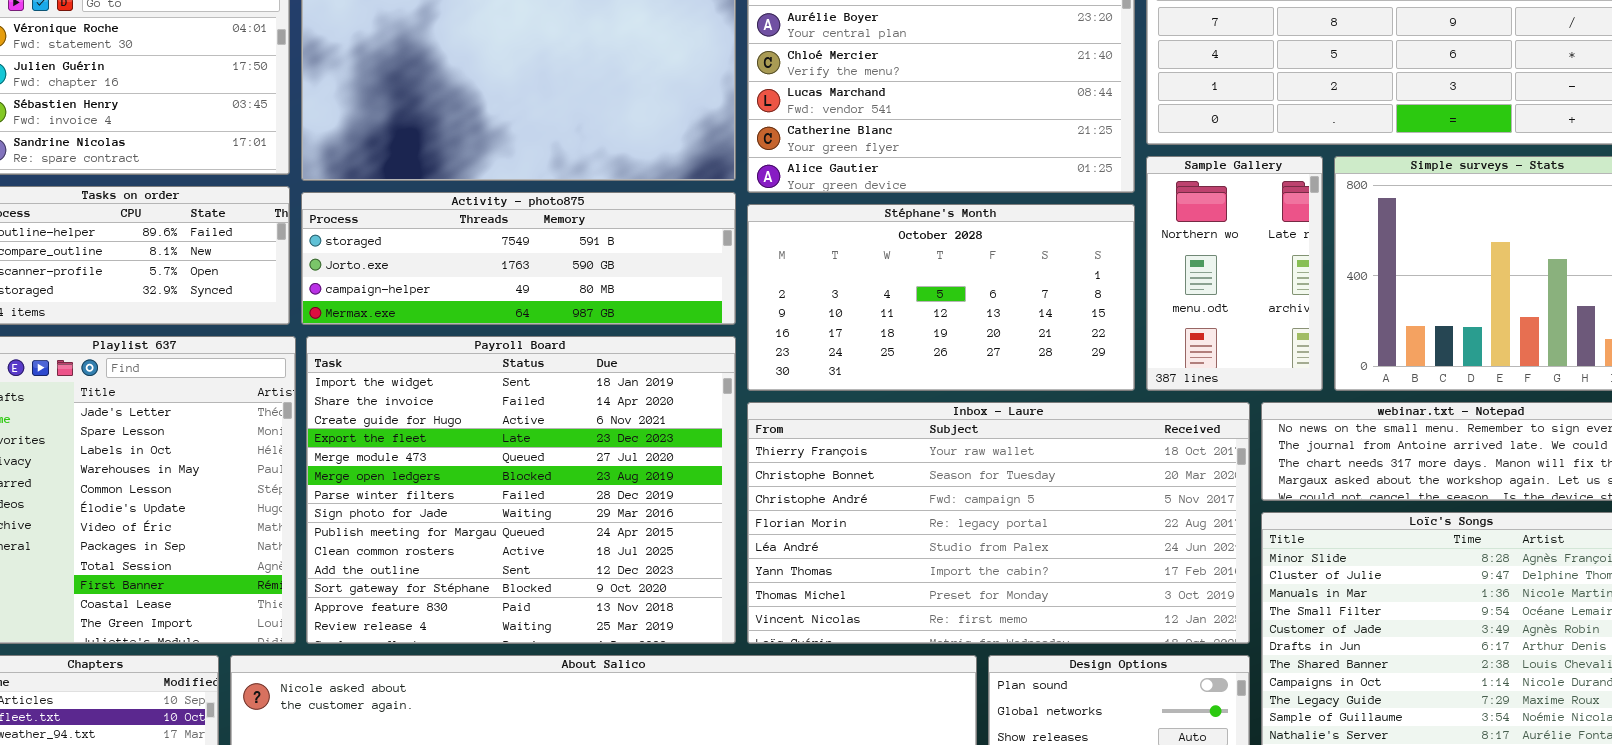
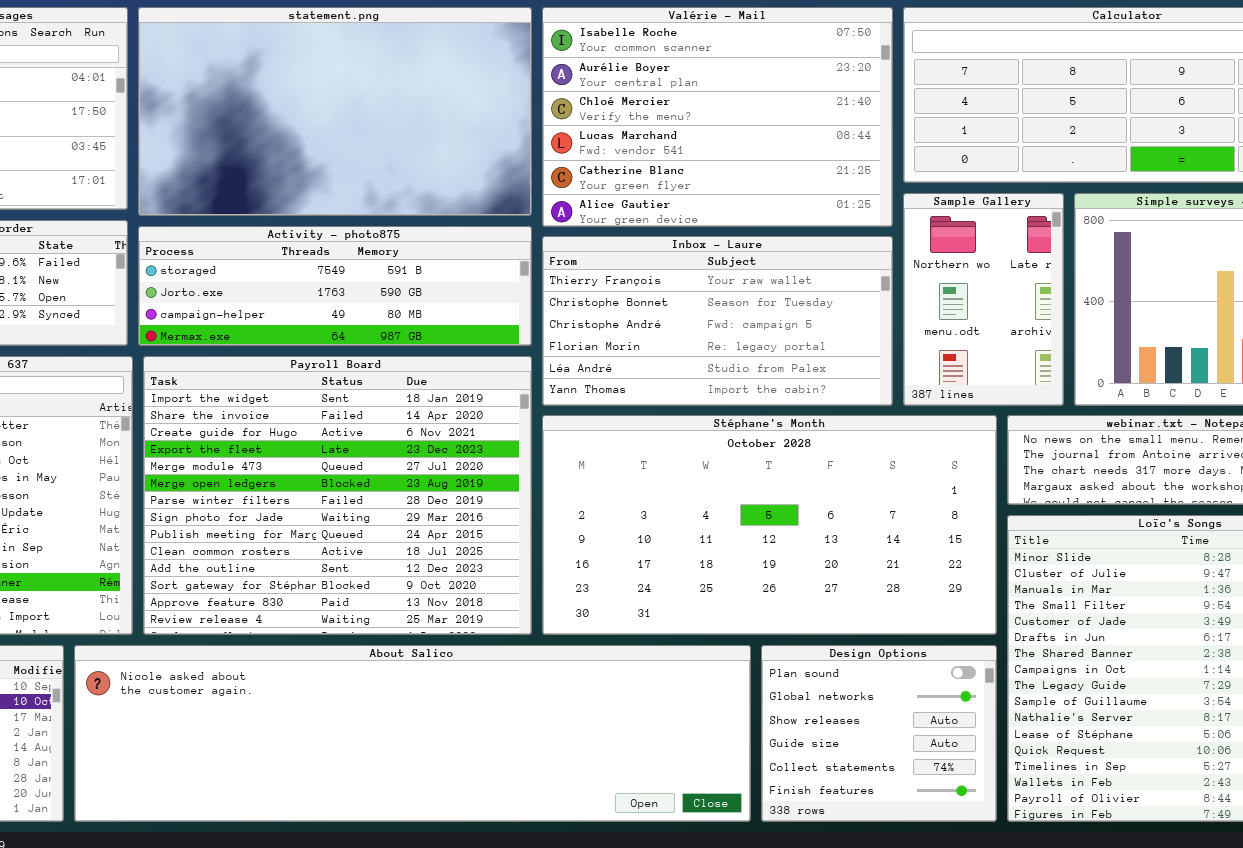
Stéphane's Month: [747,204,1135,391] -> [542,415,997,635], moved, resized
Inbox - Laure: [747,402,1250,644] -> [542,236,893,406], moved, resized

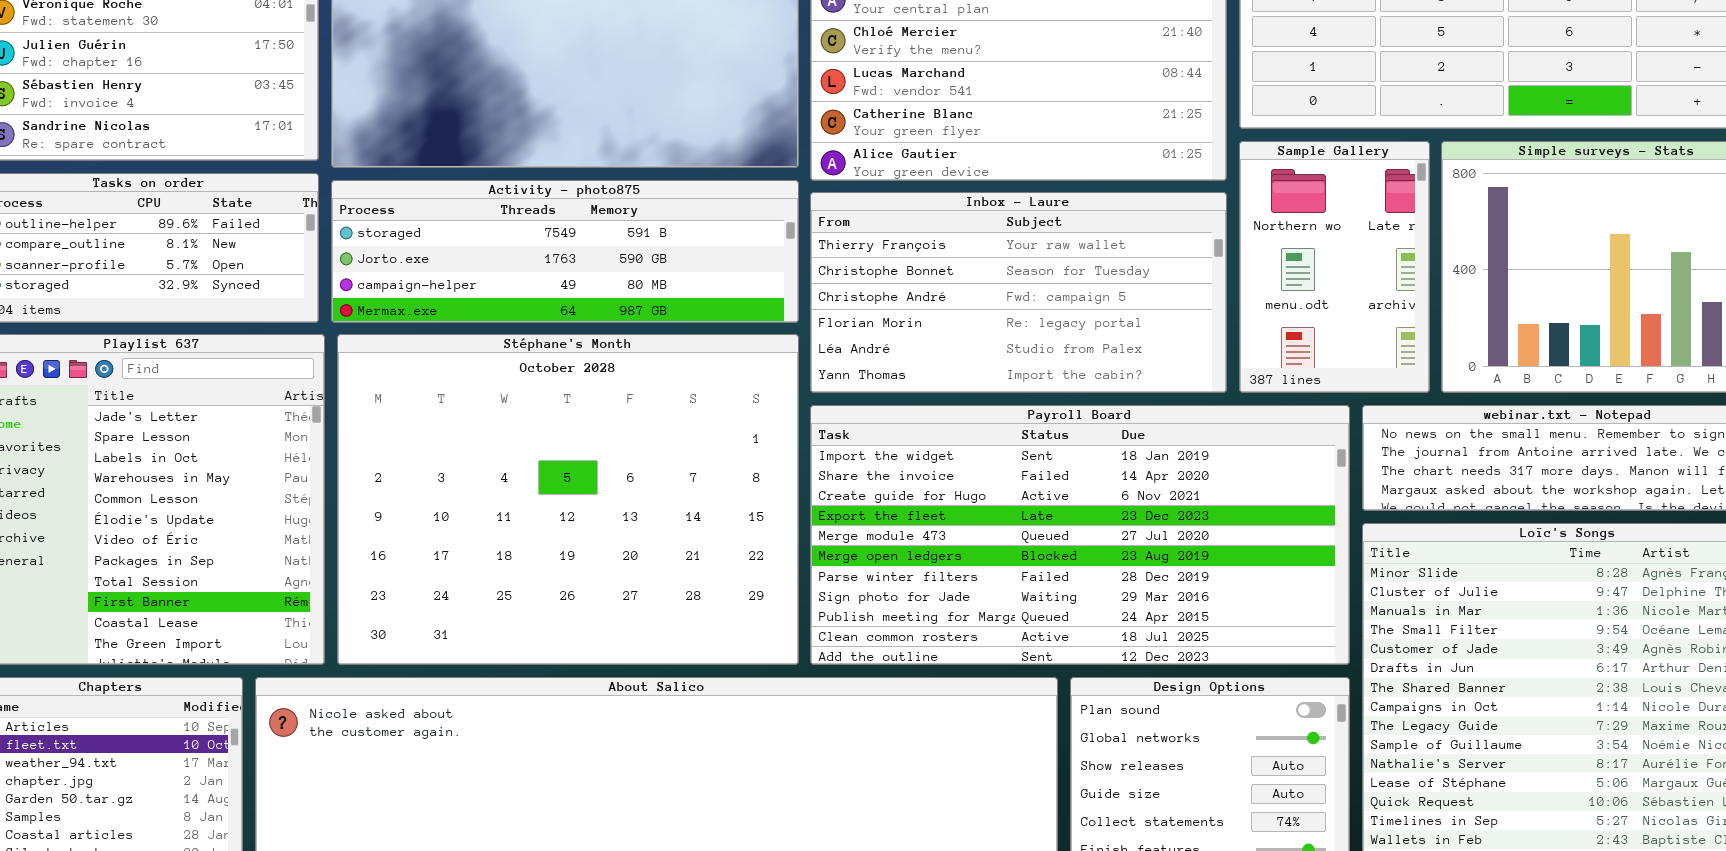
Payroll Board: [143,356,532,635] -> [810,405,1350,665], moved, resized
Stéphane's Month: [542,415,997,635] -> [337,334,799,665], moved, resized

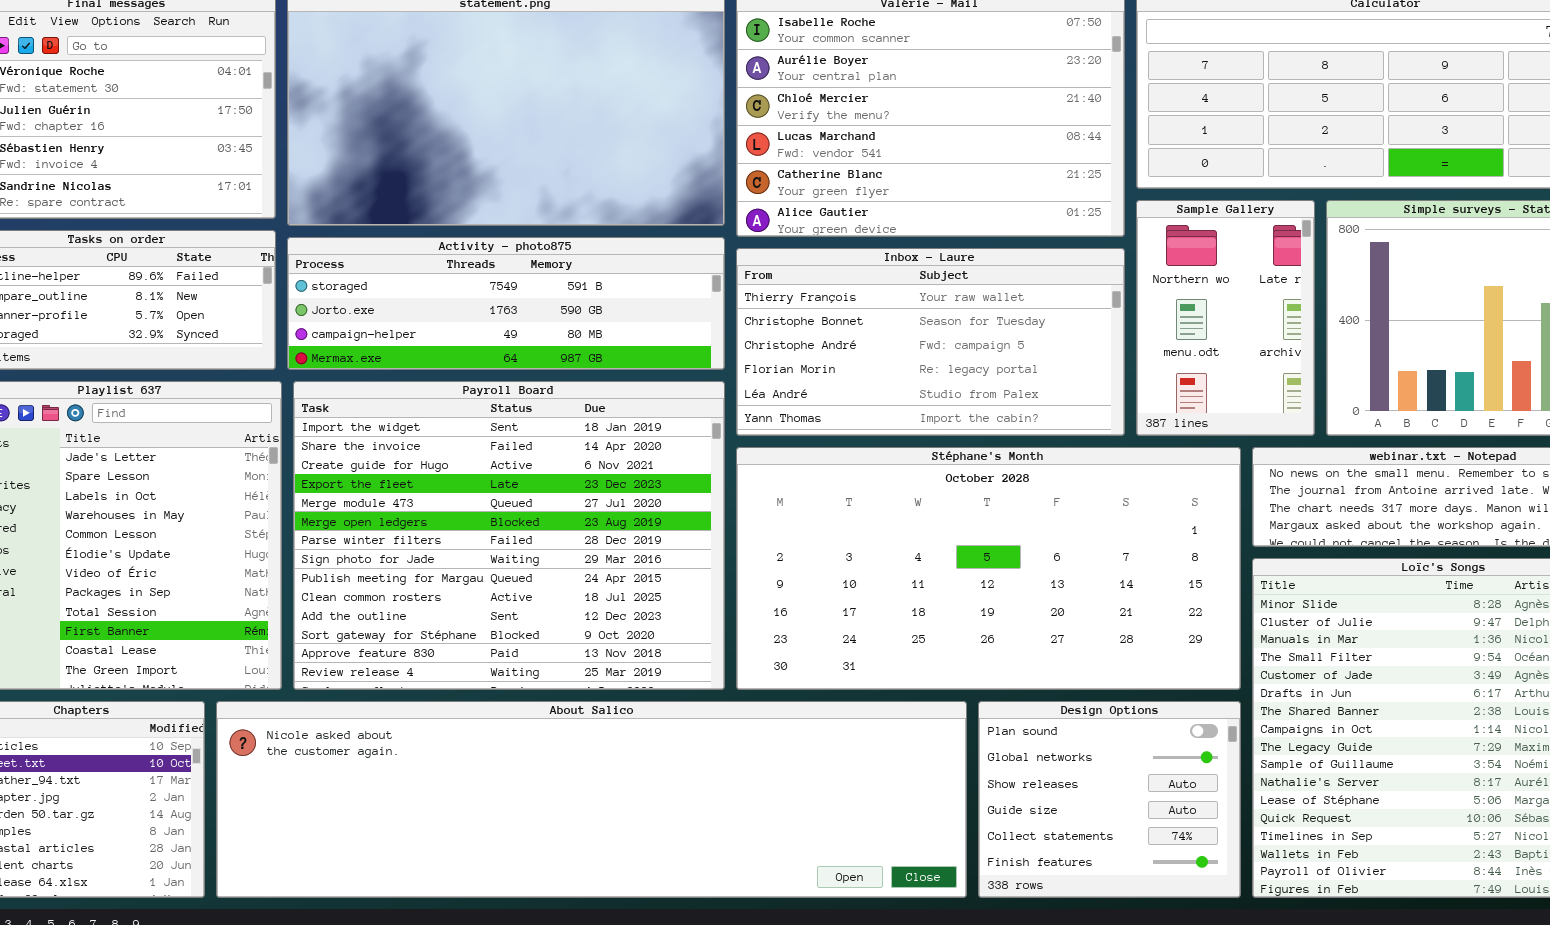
Stéphane's Month: [337,334,799,665] -> [736,447,1241,690], moved, resized
Payroll Board: [810,405,1350,665] -> [293,381,725,690], moved, resized

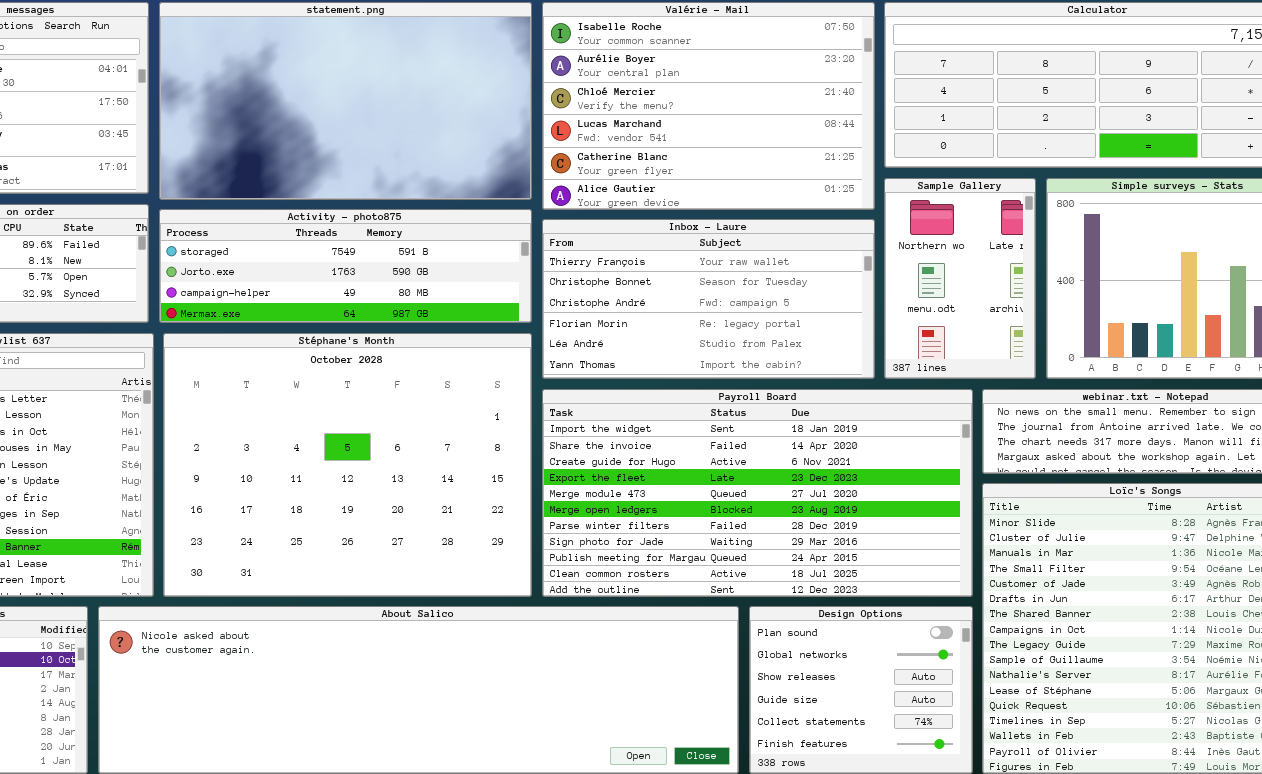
Payroll Board: [293,381,725,690] -> [542,389,973,597], moved, resized
Stéphane's Month: [736,447,1241,690] -> [163,333,532,597], moved, resized

